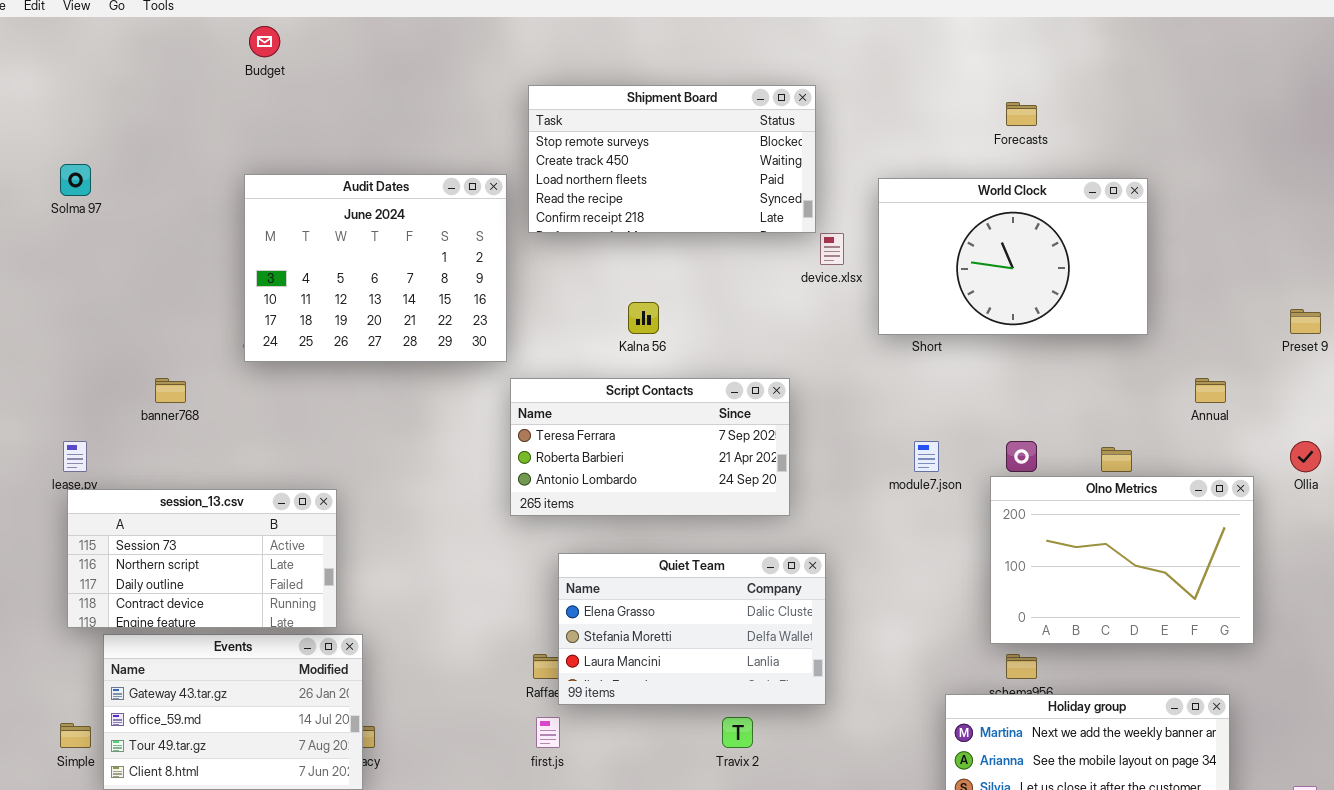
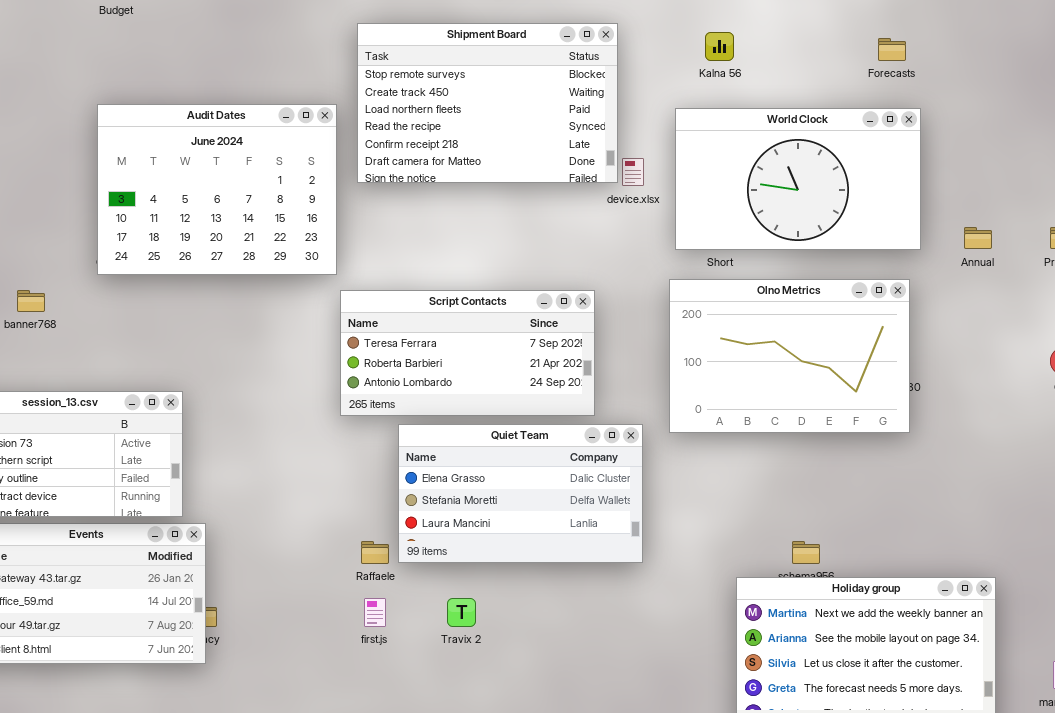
Shipment Board: [528,85,816,233] -> [357,23,618,183], resized
Forecasts: [1006,102,1037,126] -> [878,38,906,61], moved
Kalna 56: [628,302,659,334] -> [705,32,734,61], moved
Annual: [1195,378,1226,403] -> [964,227,992,249], moved
Olno Metrics: [990,476,1254,644] -> [669,279,910,433], moved
Quiet Team: [558,553,826,705] -> [398,424,643,563], moved
Travix 2: [722,717,753,748] -> [447,598,476,627], moved

